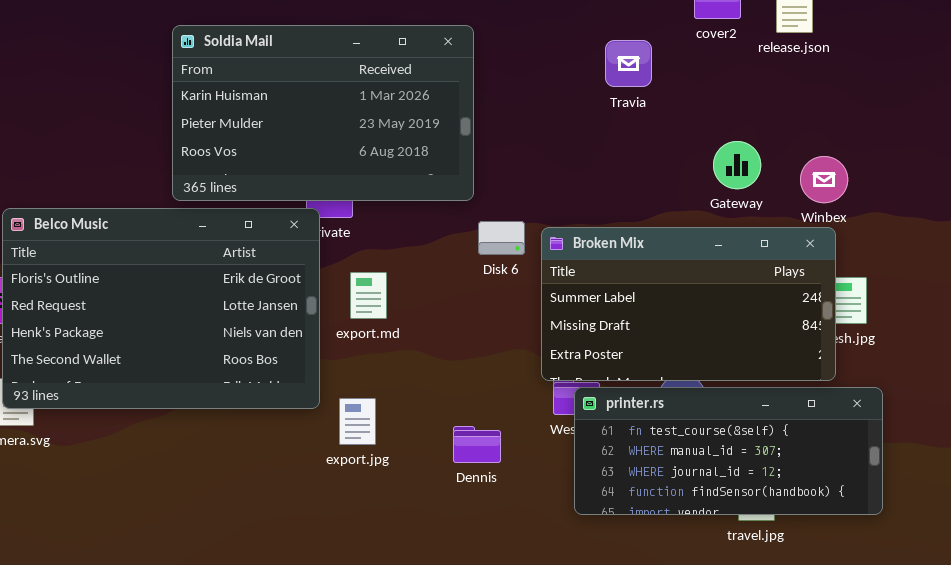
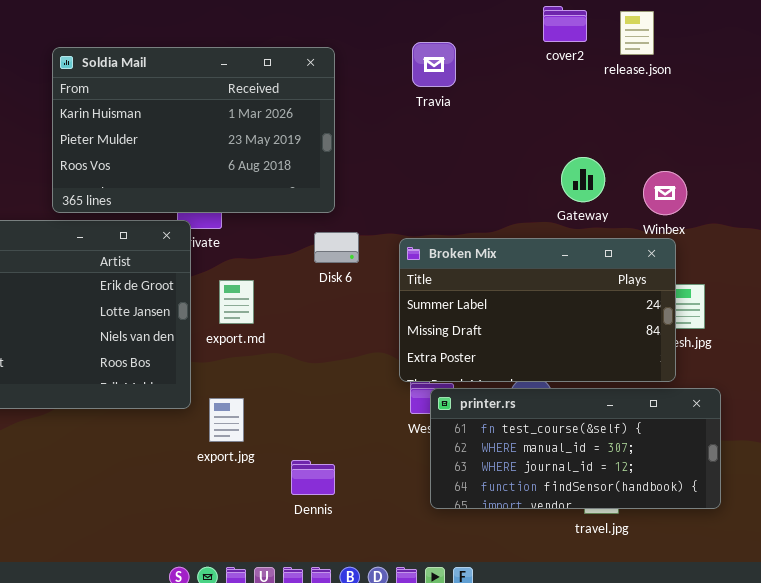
Travia: [605,40,652,87] -> [412,42,456,87], moved
Disk 6: [478,221,525,255] -> [314,232,359,263], moved
Dennis: [453,426,501,463] -> [291,460,335,495], moved

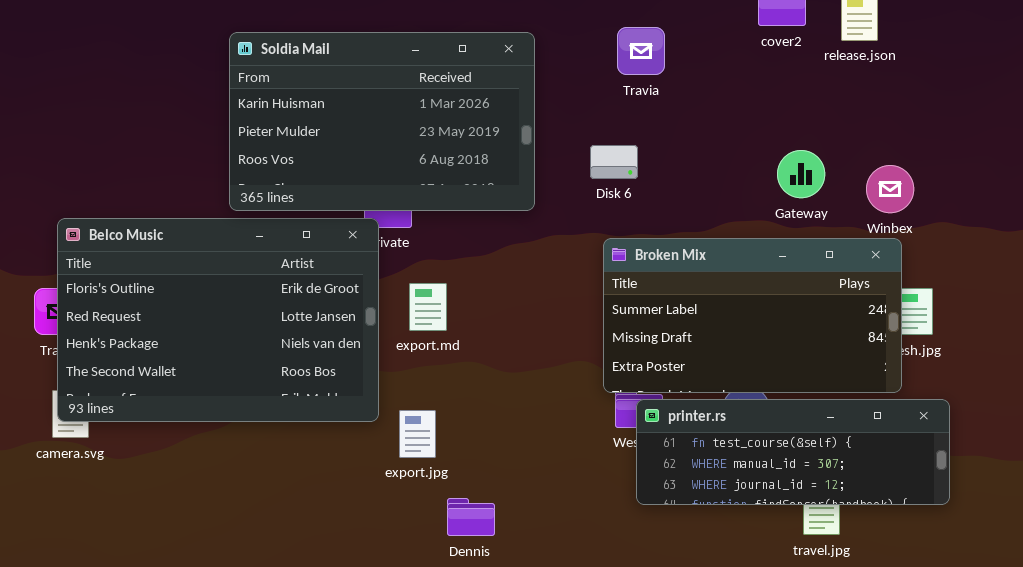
Disk 6: [314,232,359,263] -> [590,145,638,179], moved
printer.rs: [430,388,721,509] -> [636,399,950,505], resized
Dennis: [291,460,335,495] -> [447,498,495,536], moved

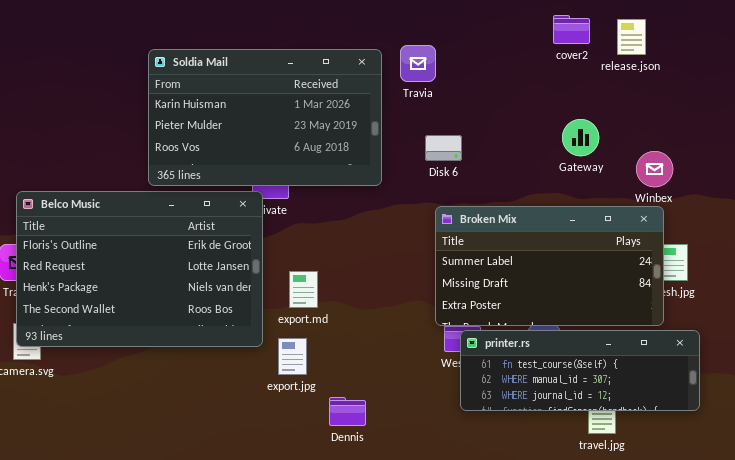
Travia: [617,27,665,75] -> [400,45,436,82], moved
Gateway: [777,150,825,198] -> [562,119,599,156], moved
export.md: [409,283,447,331] -> [289,271,318,308], moved
Dennis: [447,498,495,536] -> [329,397,366,426], moved

